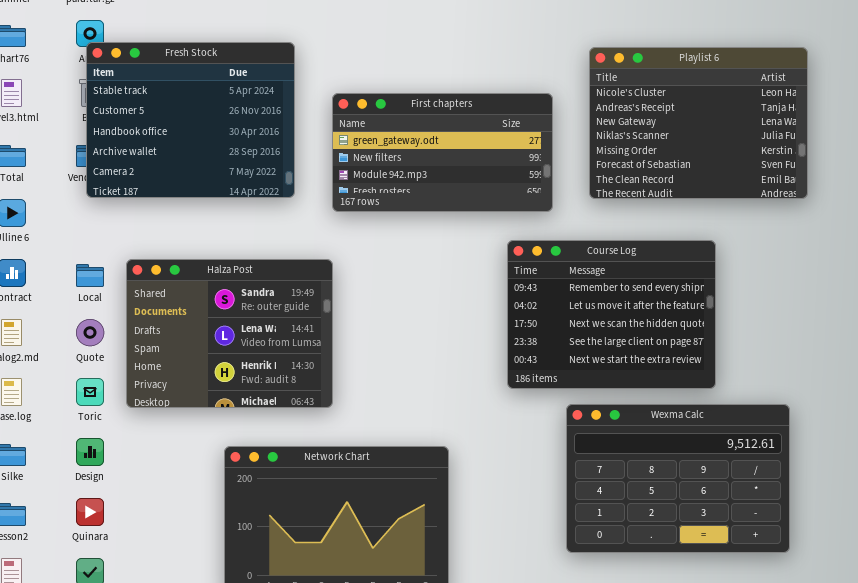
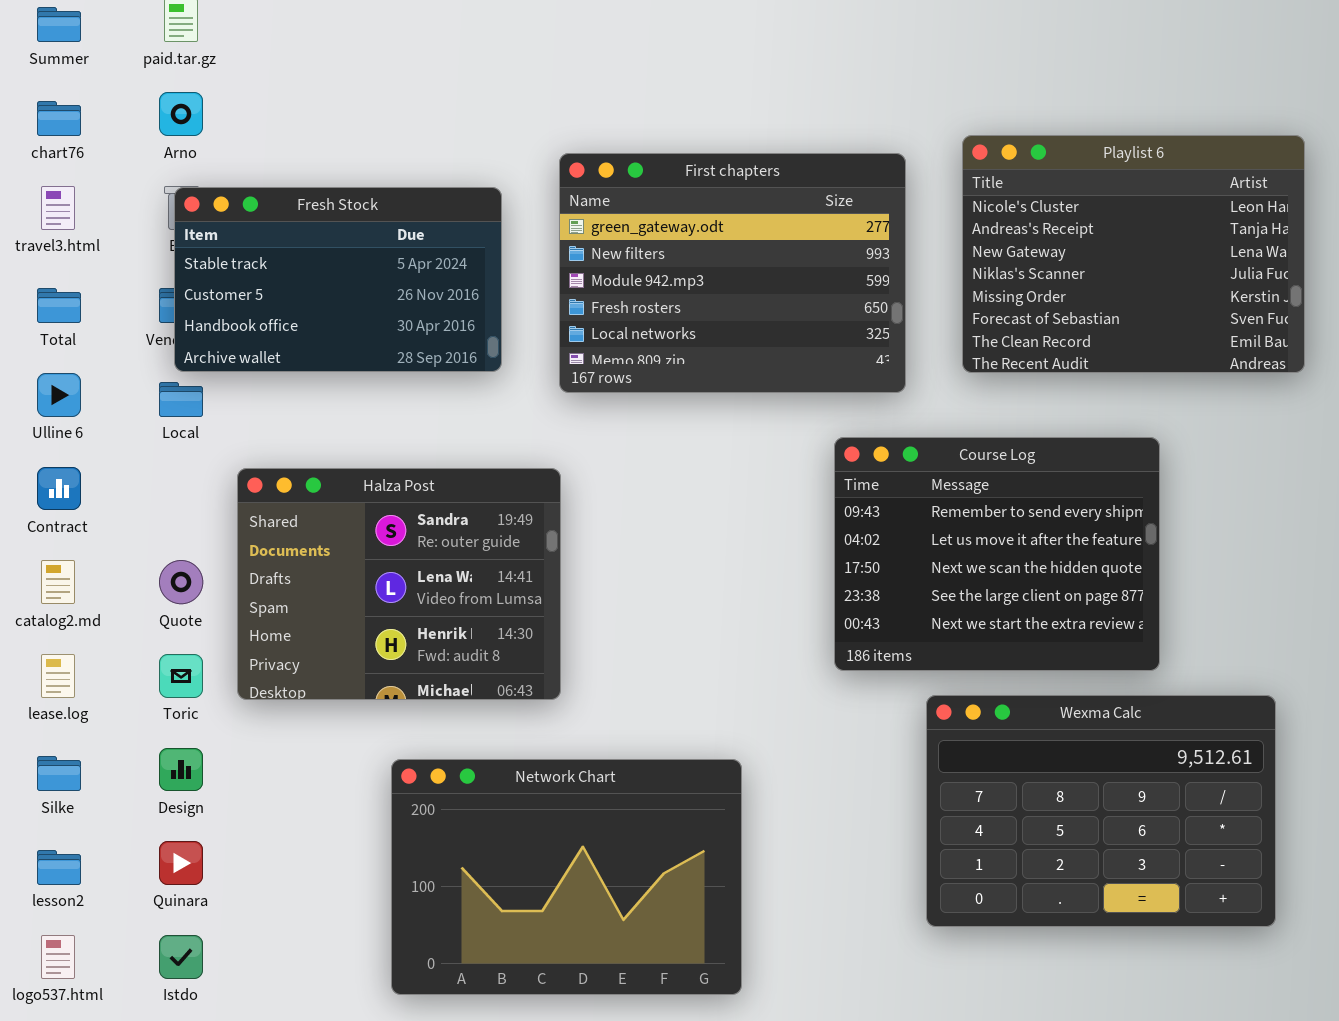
Fresh Stock: [86,42,295,198] -> [174,187,502,372], resized
First chapters: [332,93,553,212] -> [559,153,906,393], resized
Local: [76,264,104,287] -> [159,382,203,417], moved

